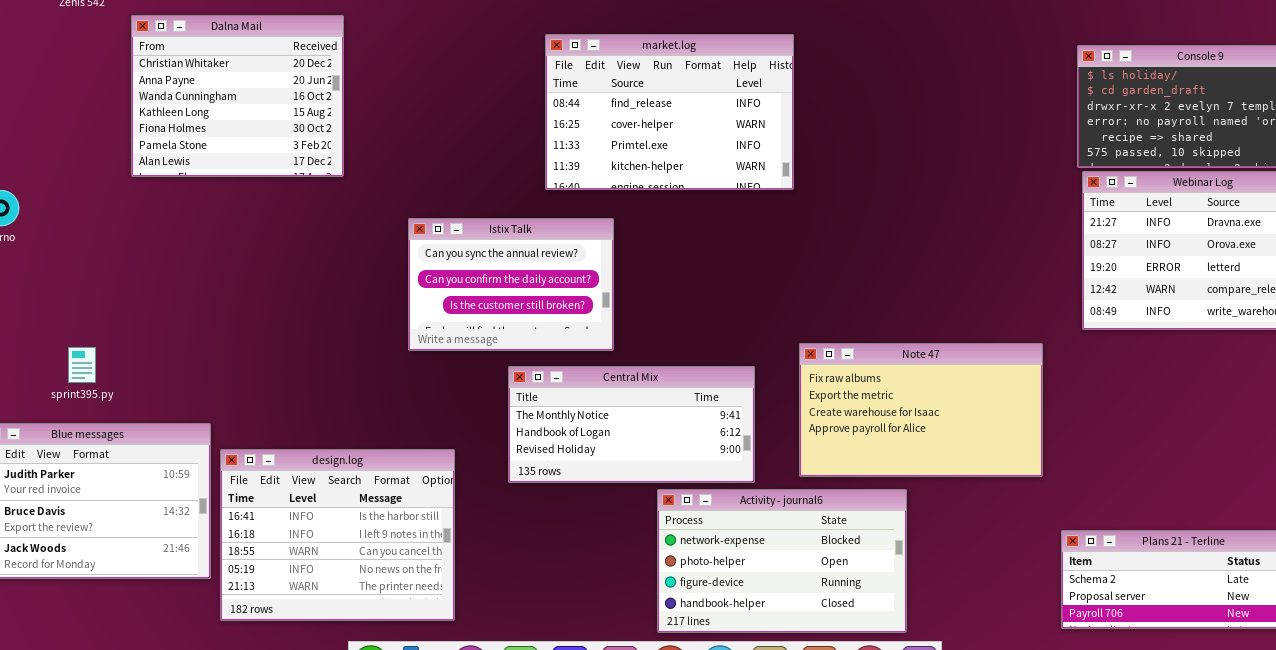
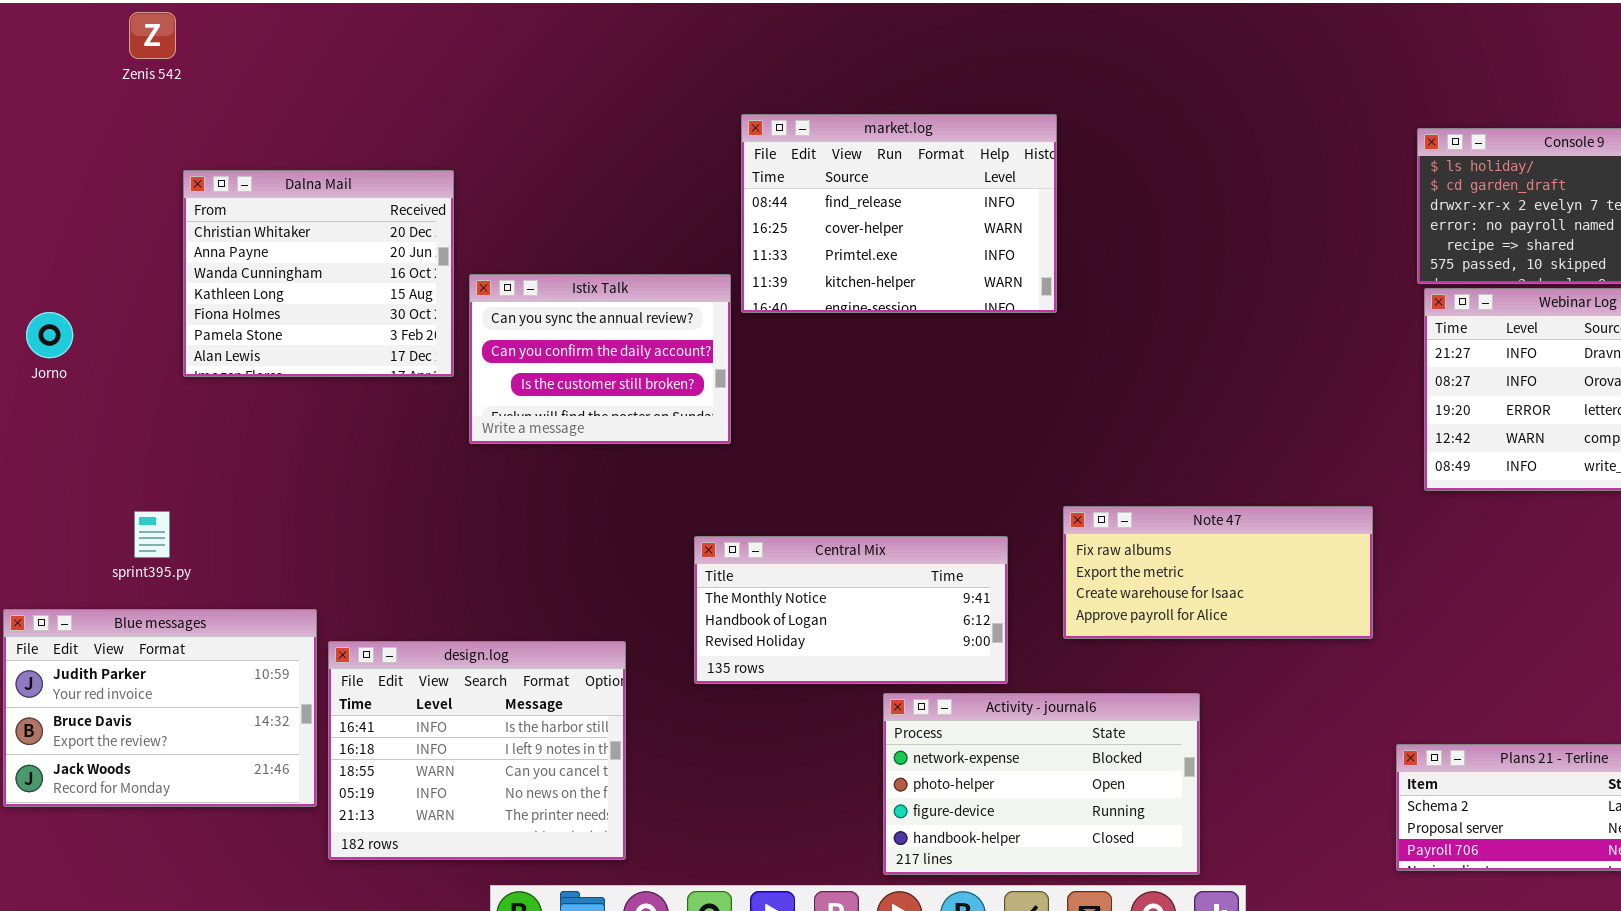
Dalna Mail: [131,15,344,177] -> [183,170,454,377], moved
Istix Talk: [408,218,614,351] -> [469,274,731,444], moved
Note 47: [799,343,1043,477] -> [1063,506,1373,639], resized

